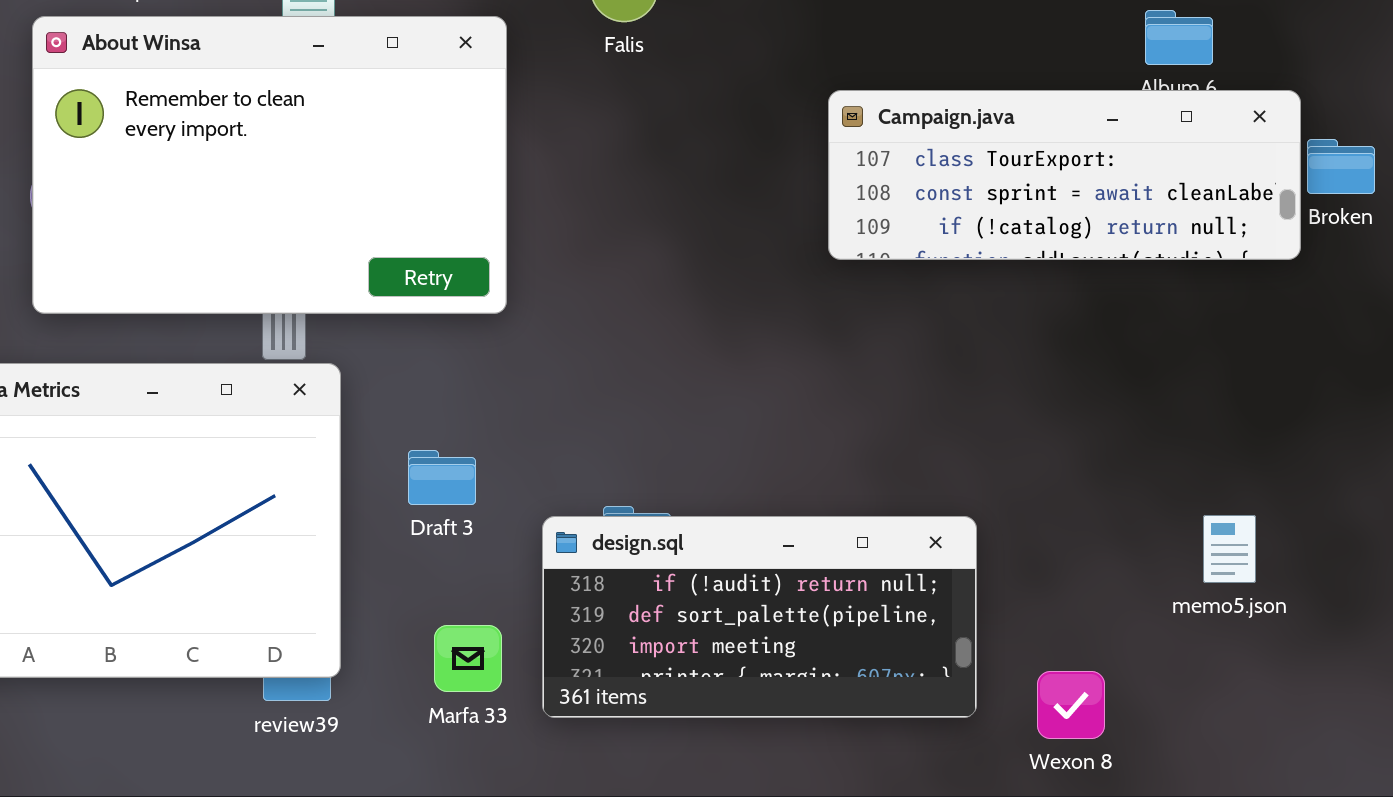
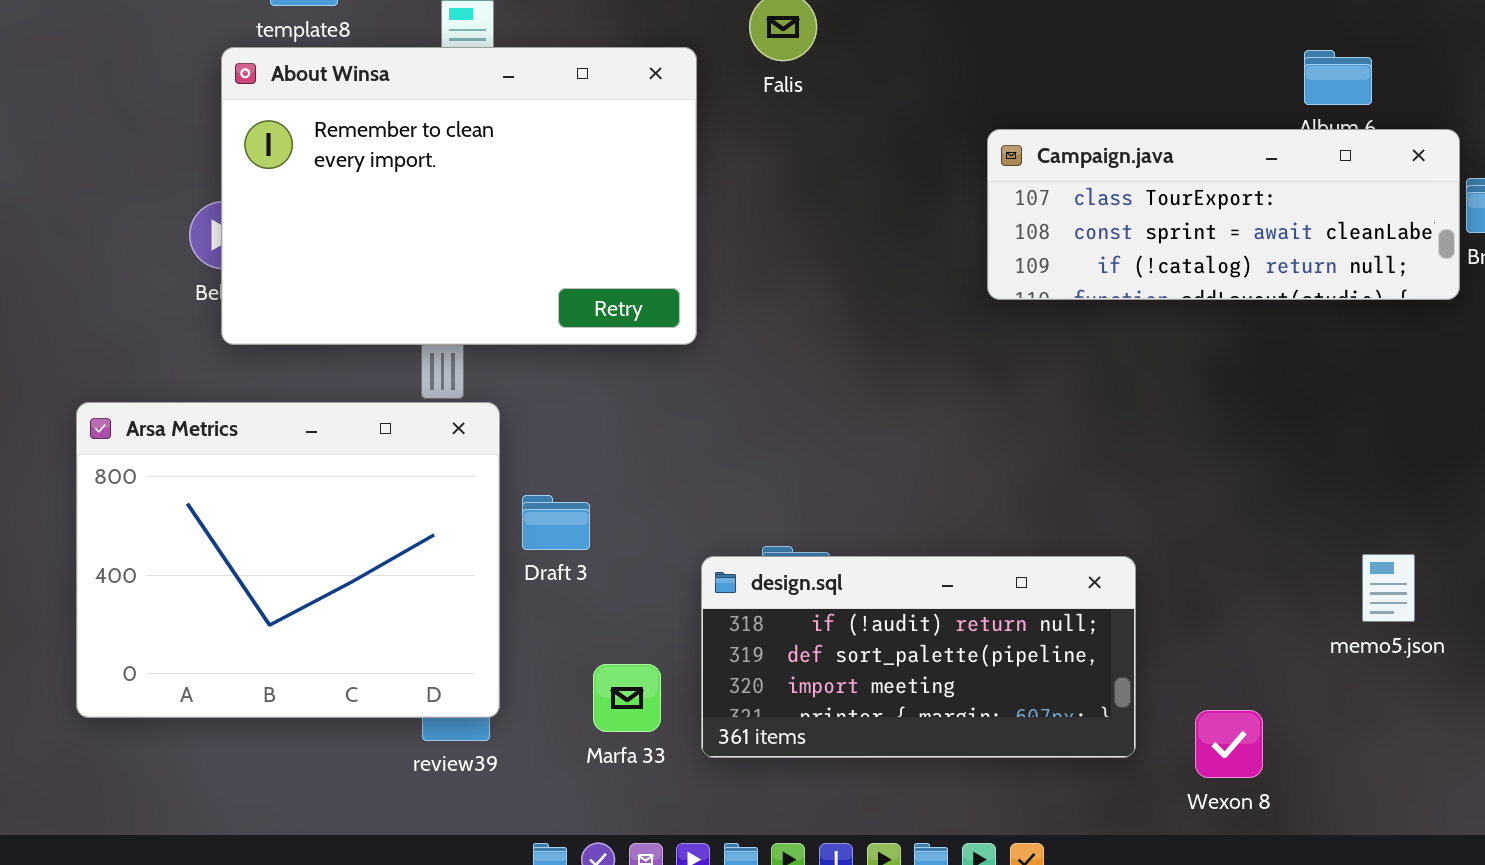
About Winsa: [32,16,507,314] -> [221,47,697,345], moved
Draft 3: [408,450,476,505] -> [522,495,590,550], moved

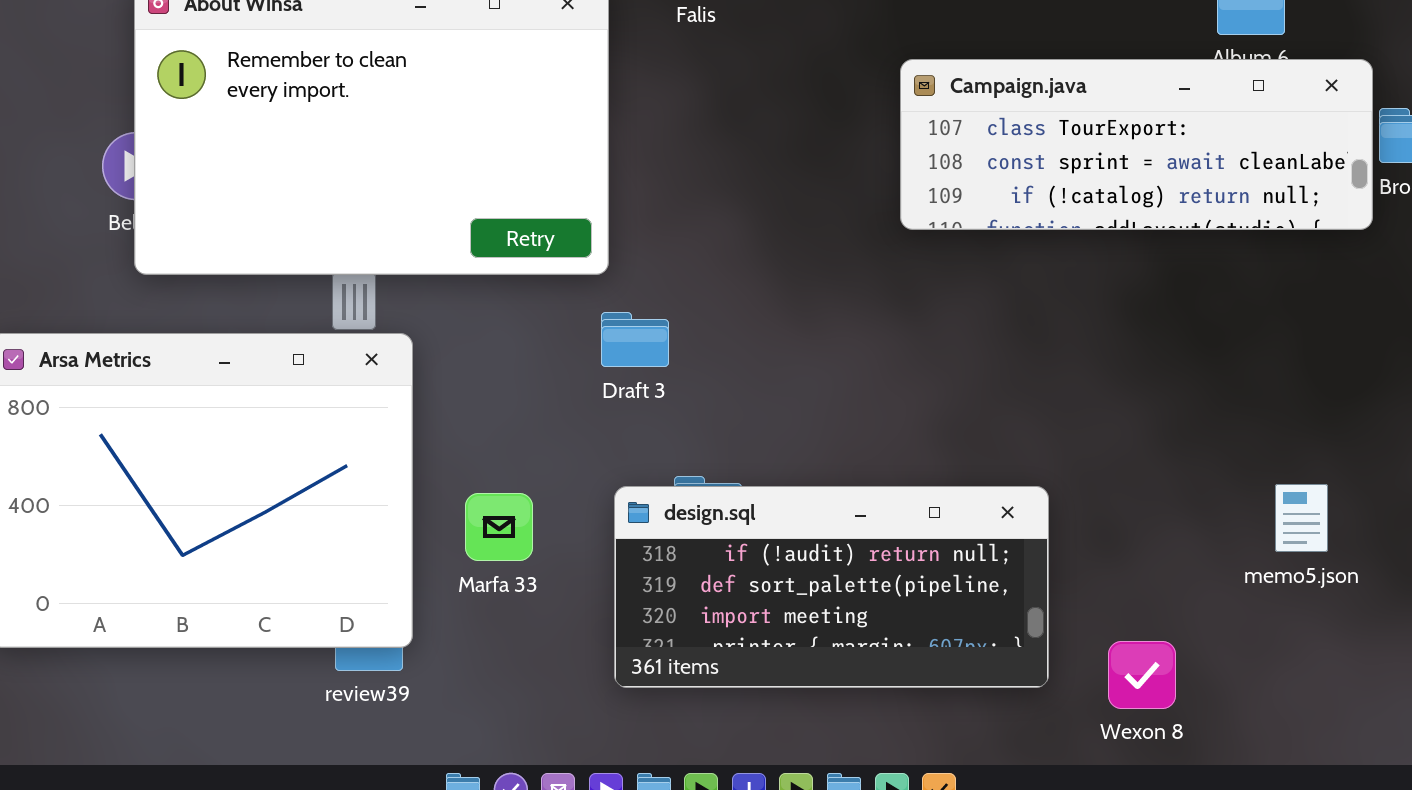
Draft 3: [522,495,590,550] -> [601,312,669,367], moved
Marfa 33: [593,664,661,732] -> [465,493,533,561], moved

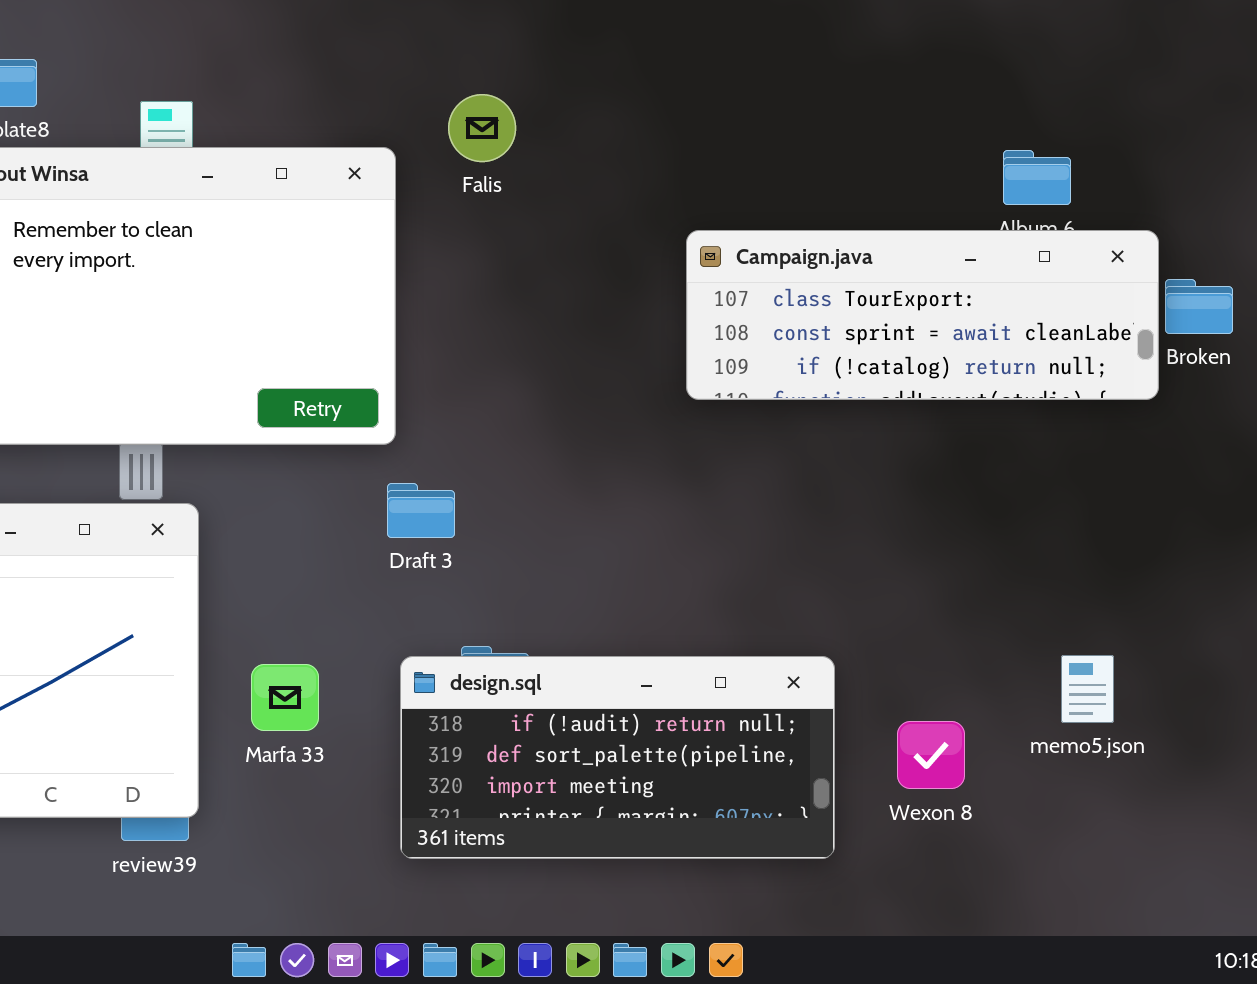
Wexon 8: [1108,641,1176,709] -> [897,721,965,789], moved

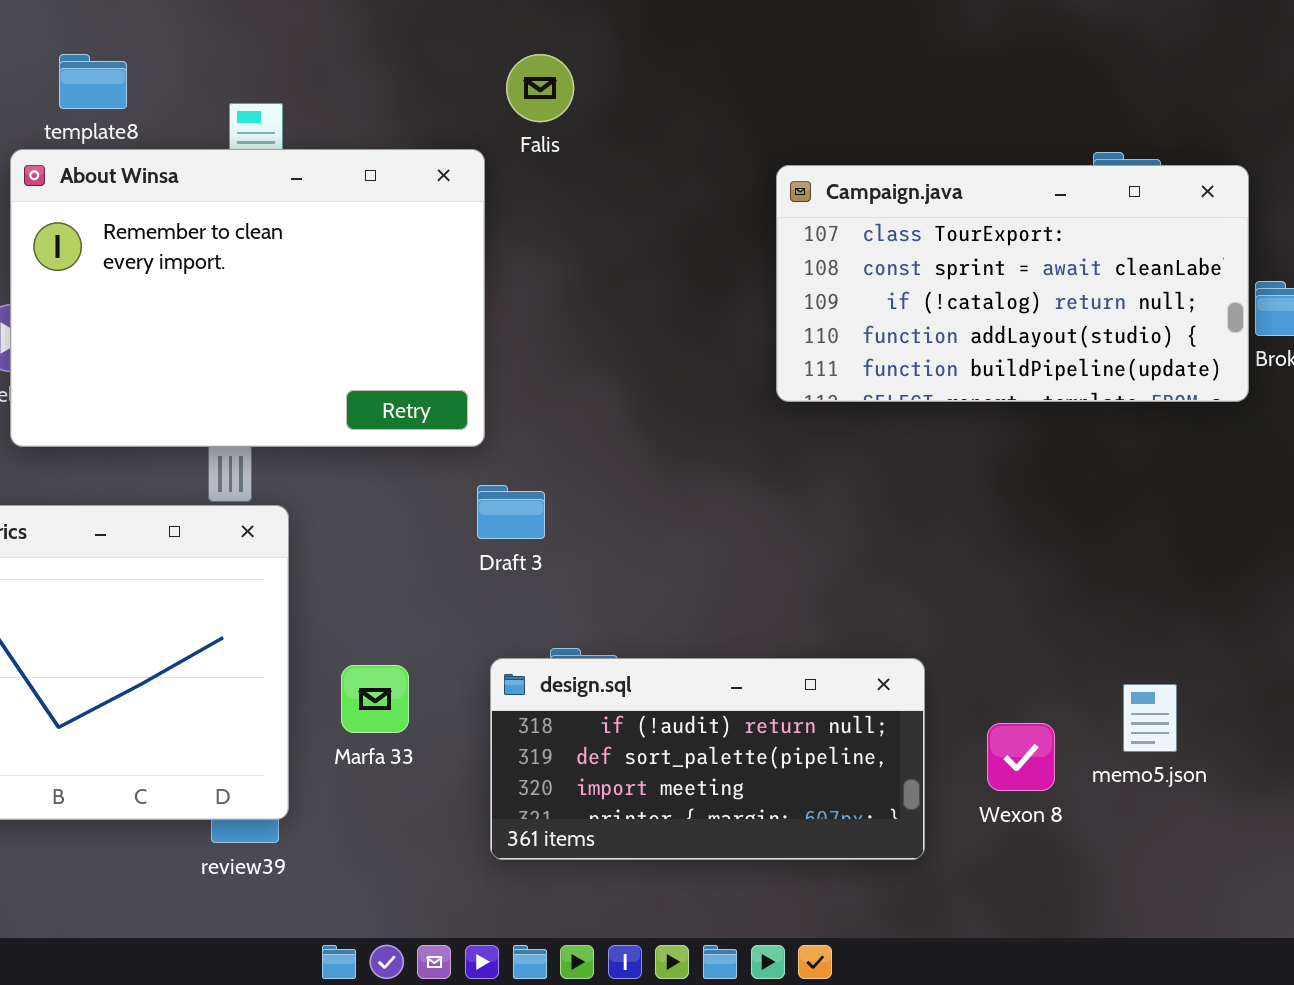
Falis: [448,94,516,162] -> [506,54,574,122], moved
Campaign.java: [686,230,1159,400] -> [776,165,1249,402], resized
memo5.json: [1061,655,1114,723] -> [1123,684,1177,752], moved

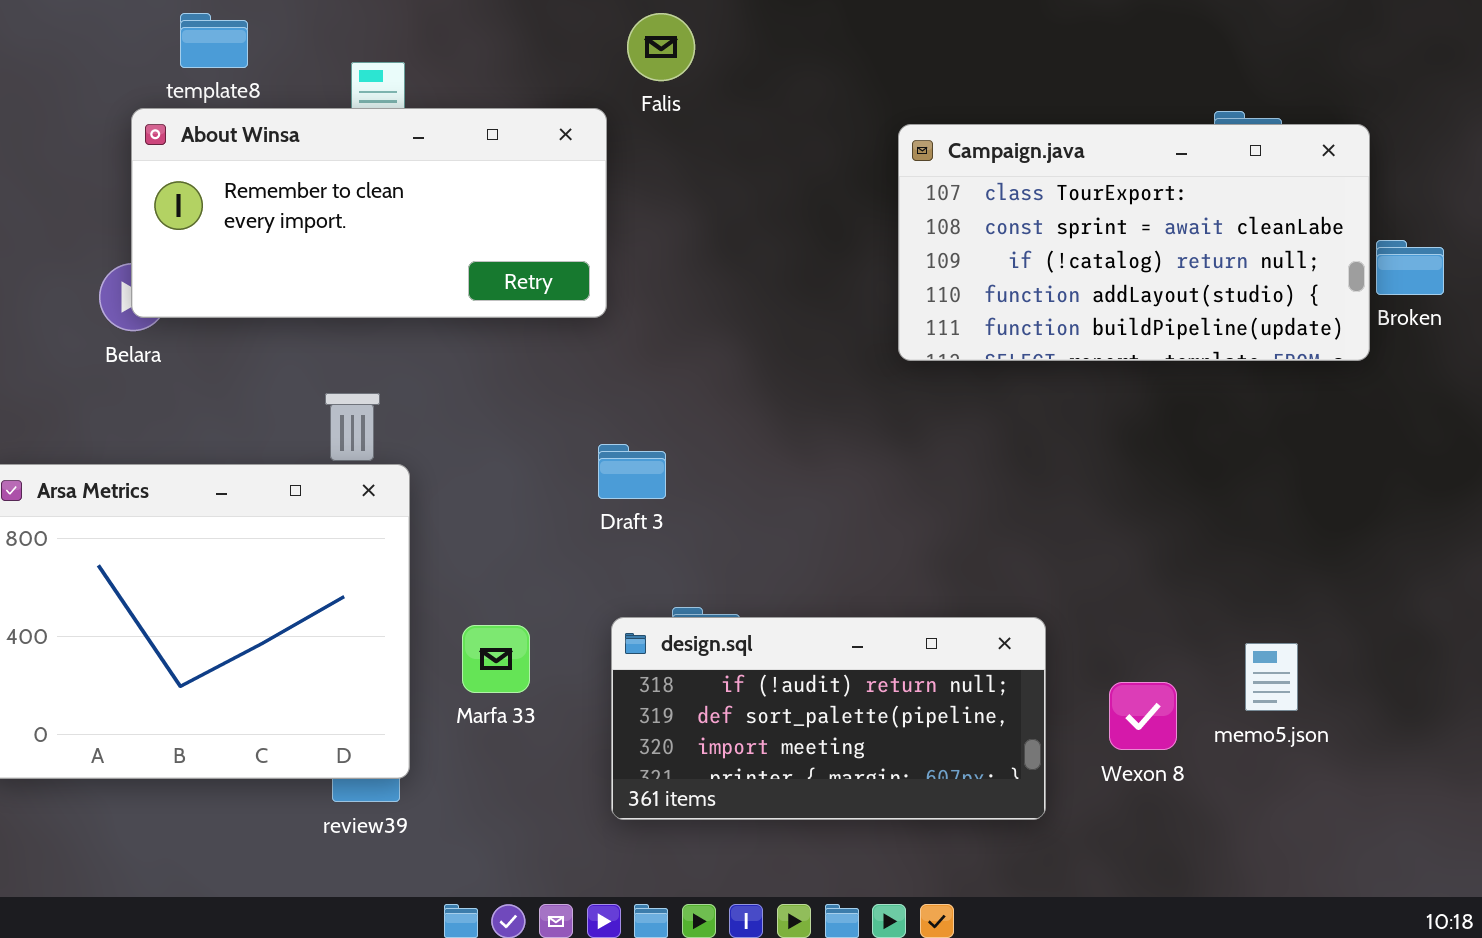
About Winsa: [10,149,485,447] -> [131,108,607,318], resized

